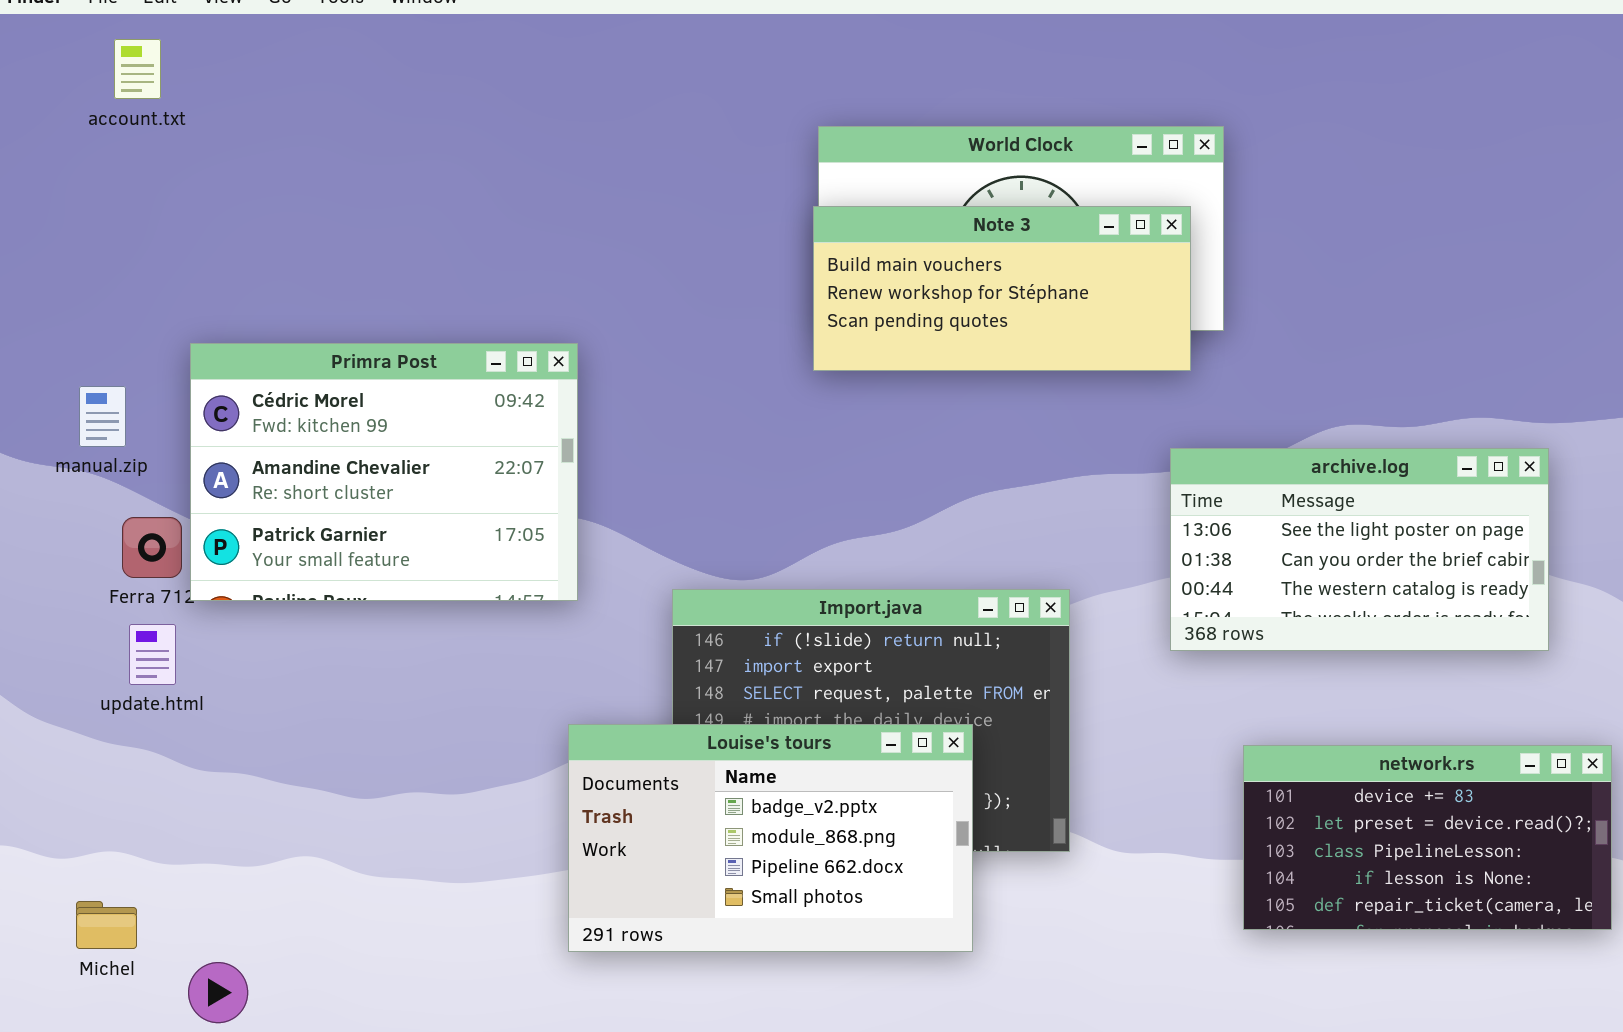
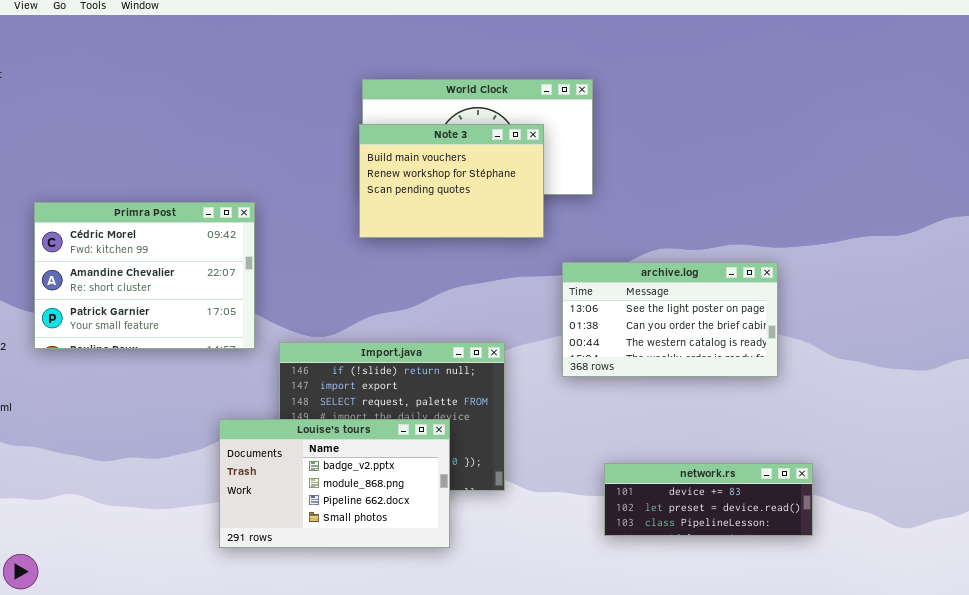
Note 3: [813,206,1191,371] -> [359,124,544,238], resized
Primra Post: [190,343,578,601] -> [34,202,255,349], moved
network.rs: [1243,745,1612,930] -> [604,463,813,536], resized

